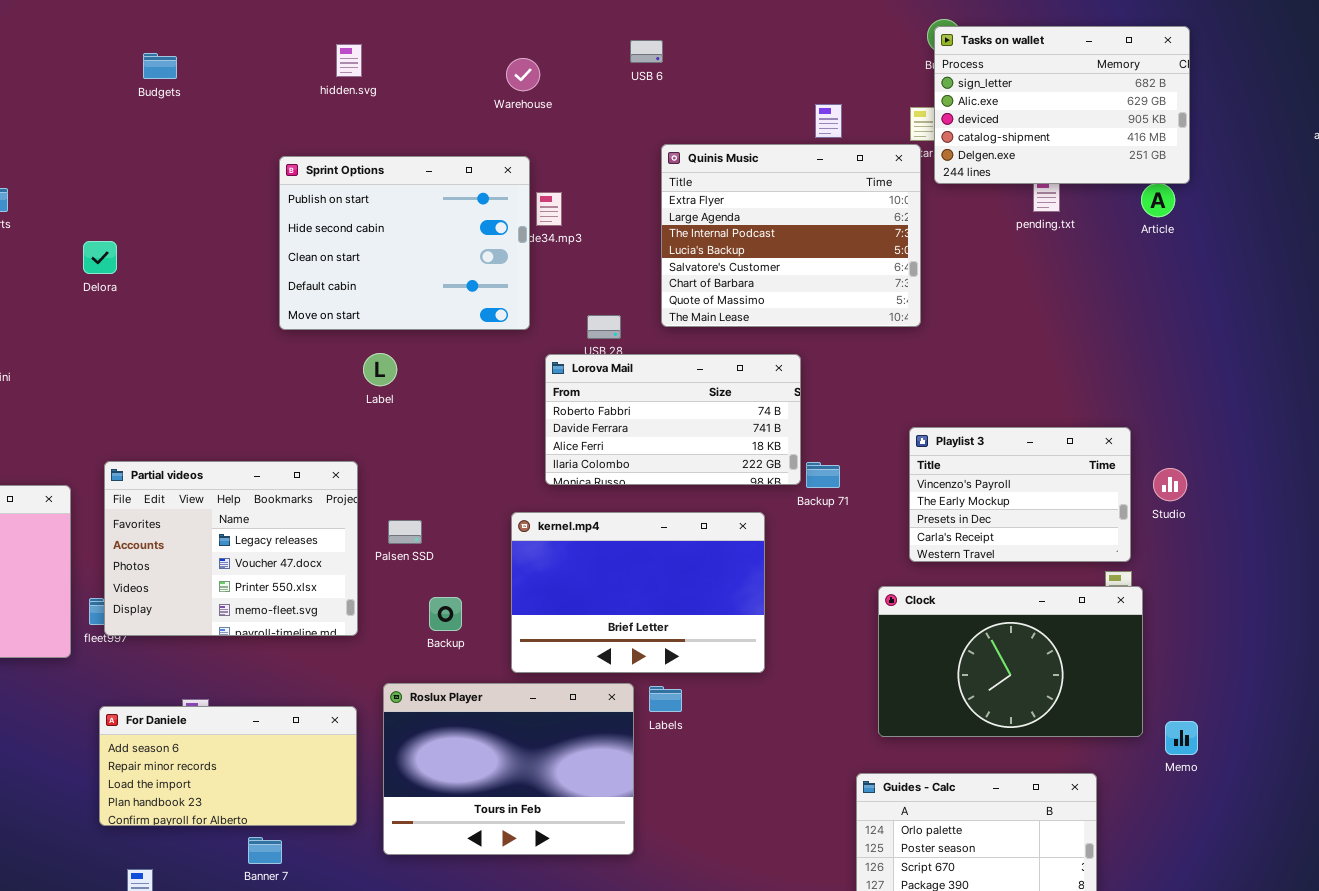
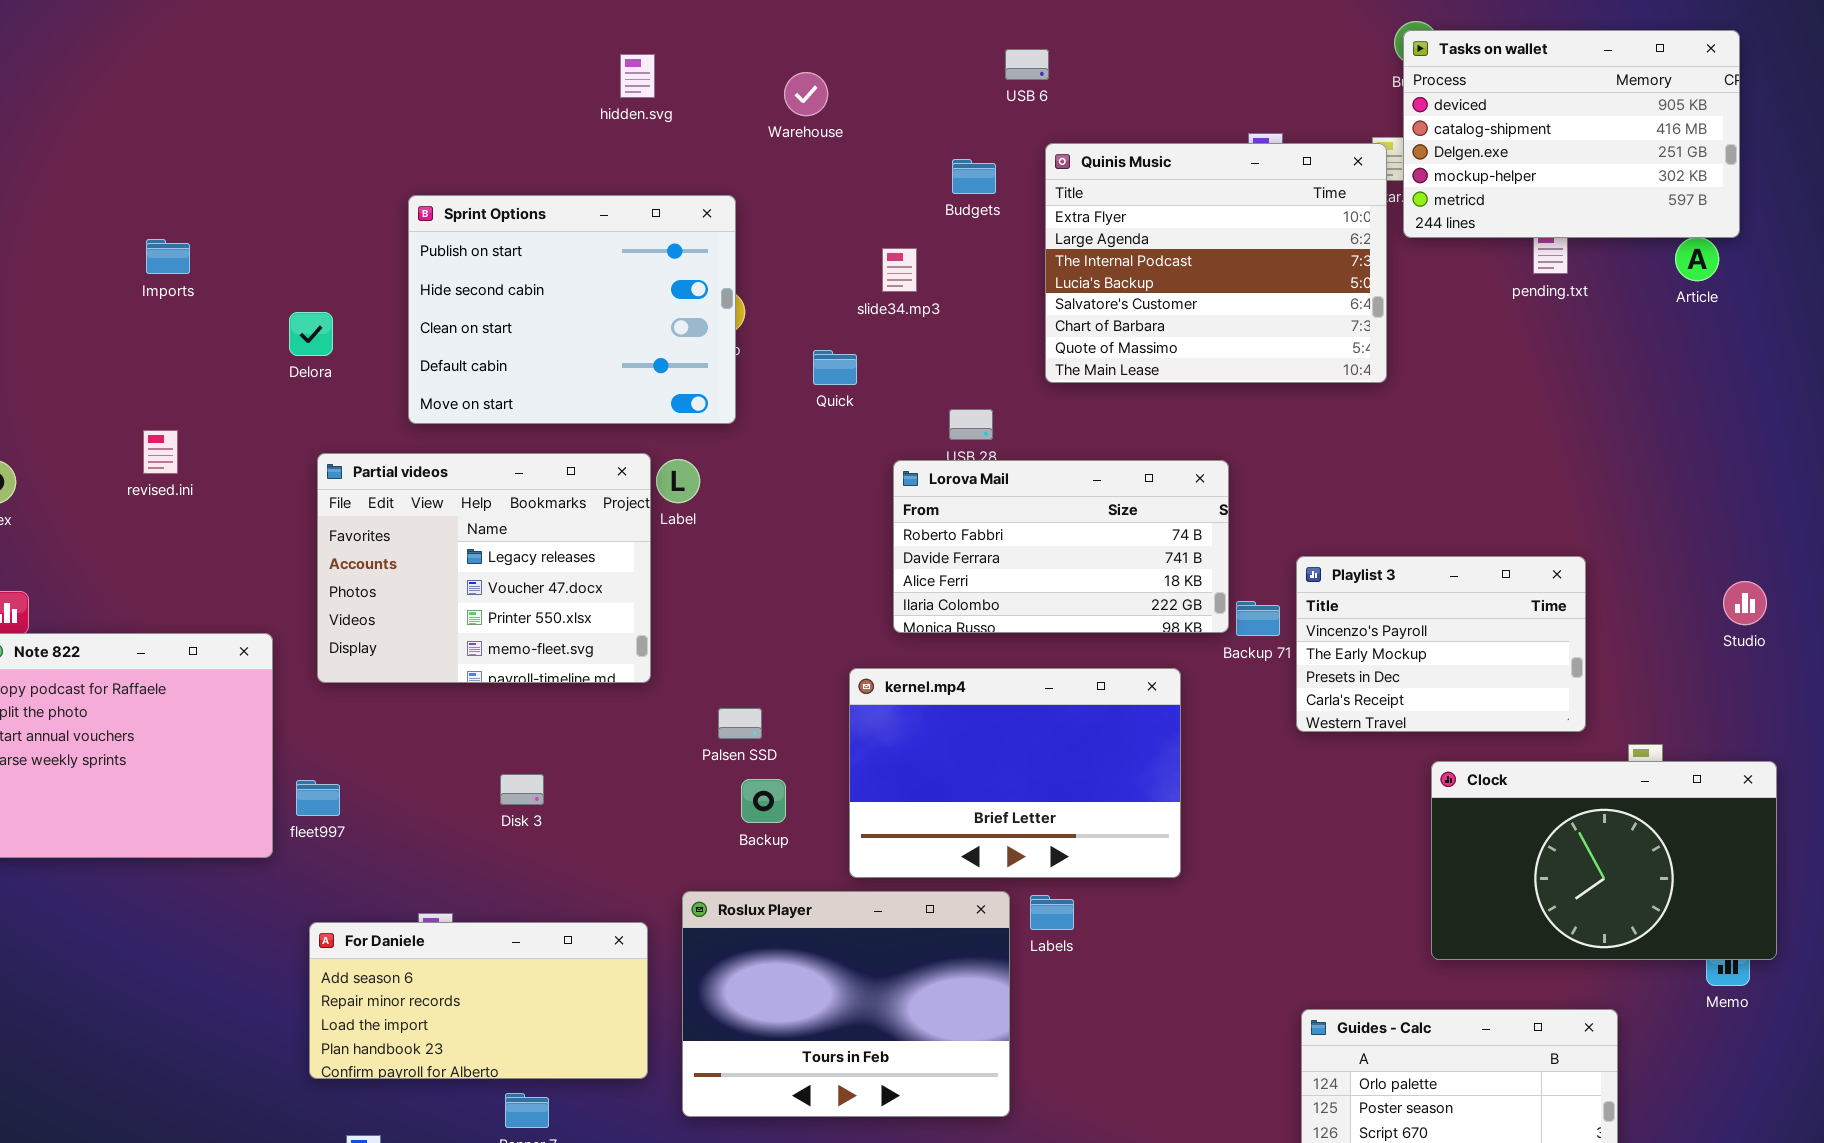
Tasks on wallet: [934,26,1190,184] -> [1403,30,1740,238], scrolled down 2 rows
Budgets: [143,53,177,79] -> [952,159,996,194], moved
Warehouse: [506,58,540,91] -> [784,72,828,116], moved
Quinis Music: [661,144,921,327] -> [1045,143,1387,383], moved
Sprint Options: [279,156,530,330] -> [408,195,736,424], moved
Playlist 3: [909,427,1131,562] -> [1296,556,1586,732], moved
Partial videos: [104,461,358,636] -> [317,453,651,683], moved
Studio: [1153,468,1187,501] -> [1723,581,1767,625], moved
Palsen SSD: [388,520,422,544] -> [718,708,762,739], moved
Clock: [878,586,1143,737] -> [1431,761,1777,960], moved

